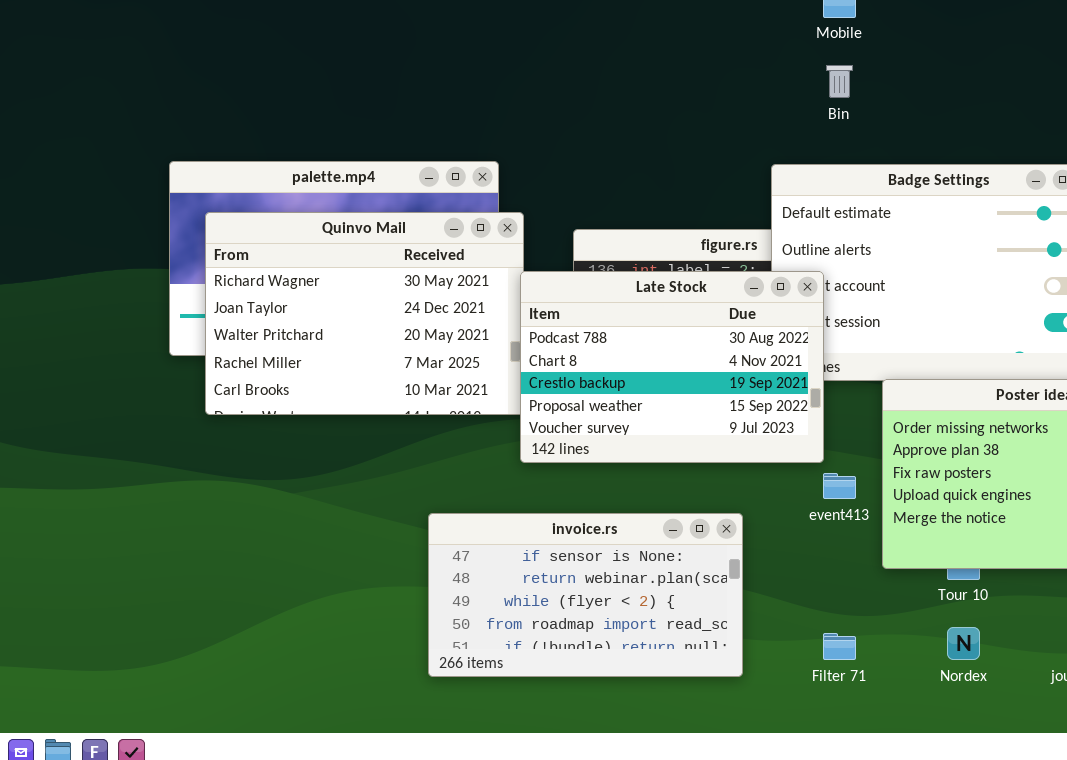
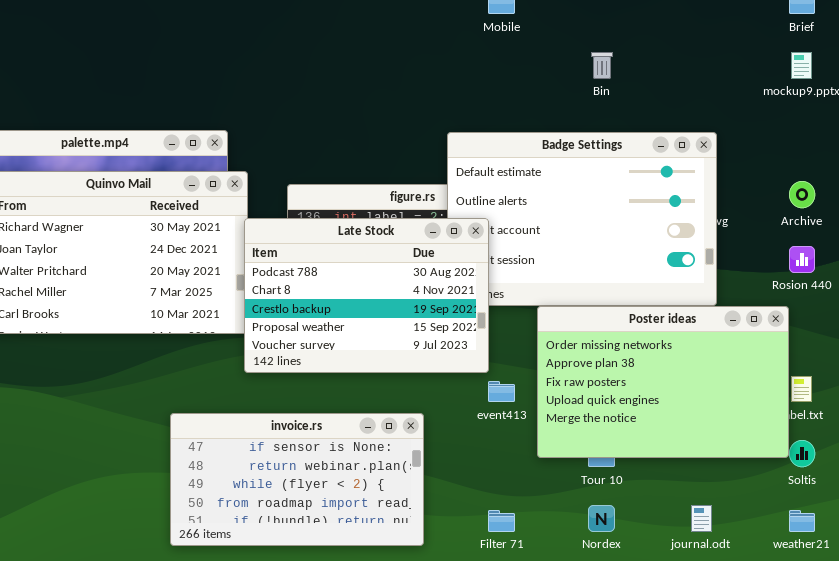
Bin: [826,65,853,98] -> [591,52,613,79], moved

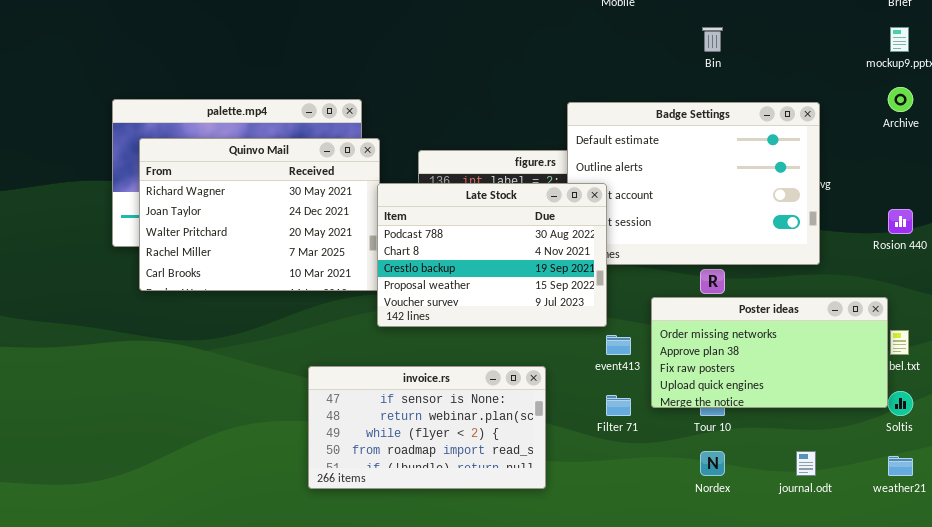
Archive: [789,181,815,208] -> [888,87,913,112], moved
Poster ideas: [537,306,789,458] -> [651,297,888,408], resized
Filter 71: [488,510,515,532] -> [606,395,631,416], moved

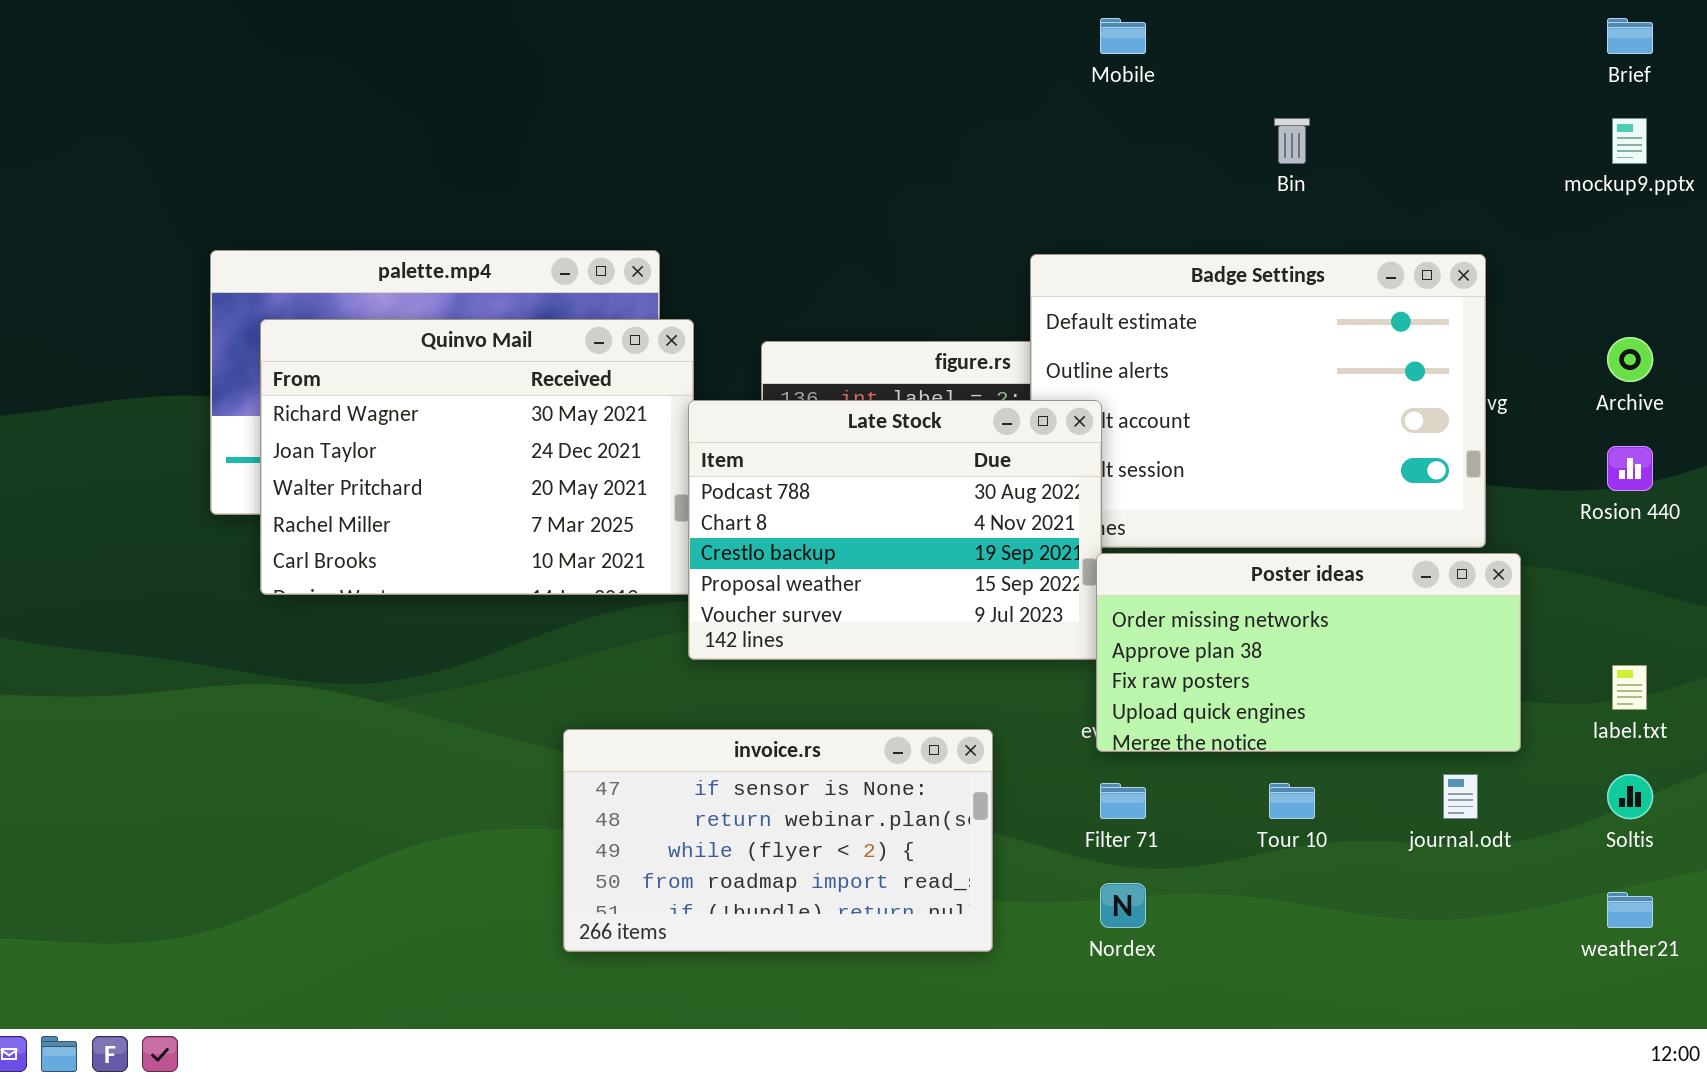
Archive: [888,87,913,112] -> [1607,337,1653,382], moved
Poster ideas: [651,297,888,408] -> [1096,553,1521,752], moved
Nordex: [700,451,725,476] -> [1100,883,1146,928], moved
journal.odt: [796,451,816,476] -> [1443,774,1478,819], moved

